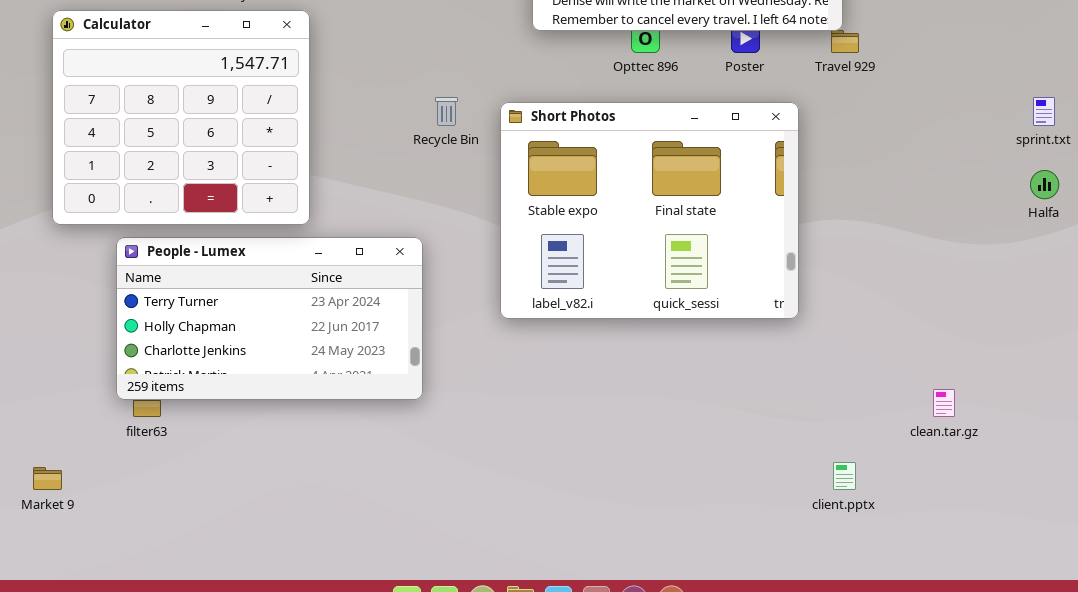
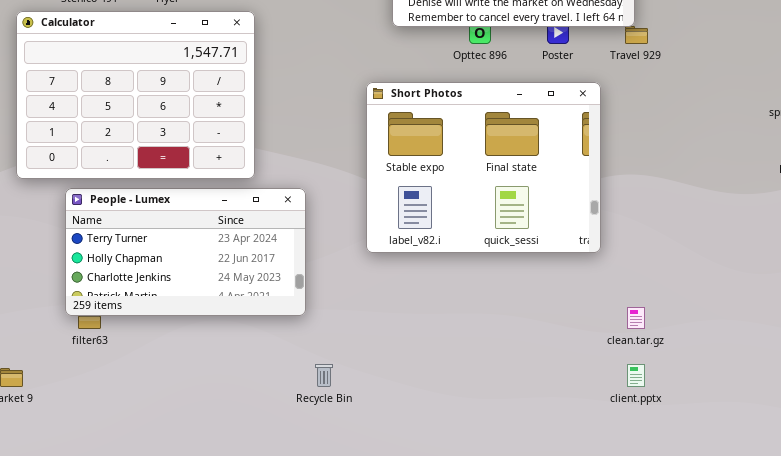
Calculator: [52,10,310,225] -> [16,11,255,179], resized
Recycle Bin: [435,97,458,126] -> [315,364,333,387], moved
clean.tar.gz: [933,389,955,417] -> [627,307,645,329], moved

